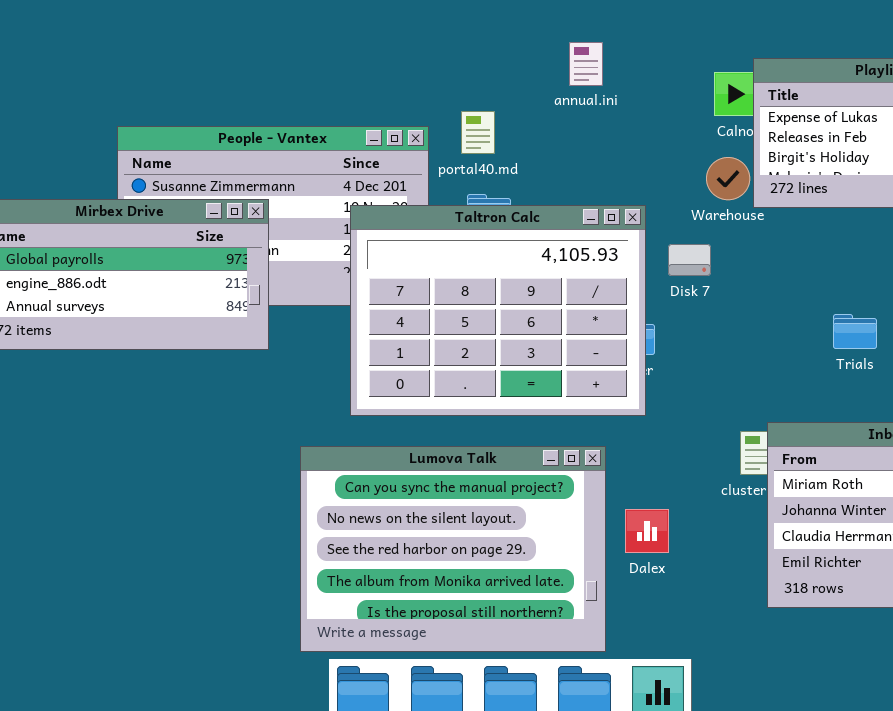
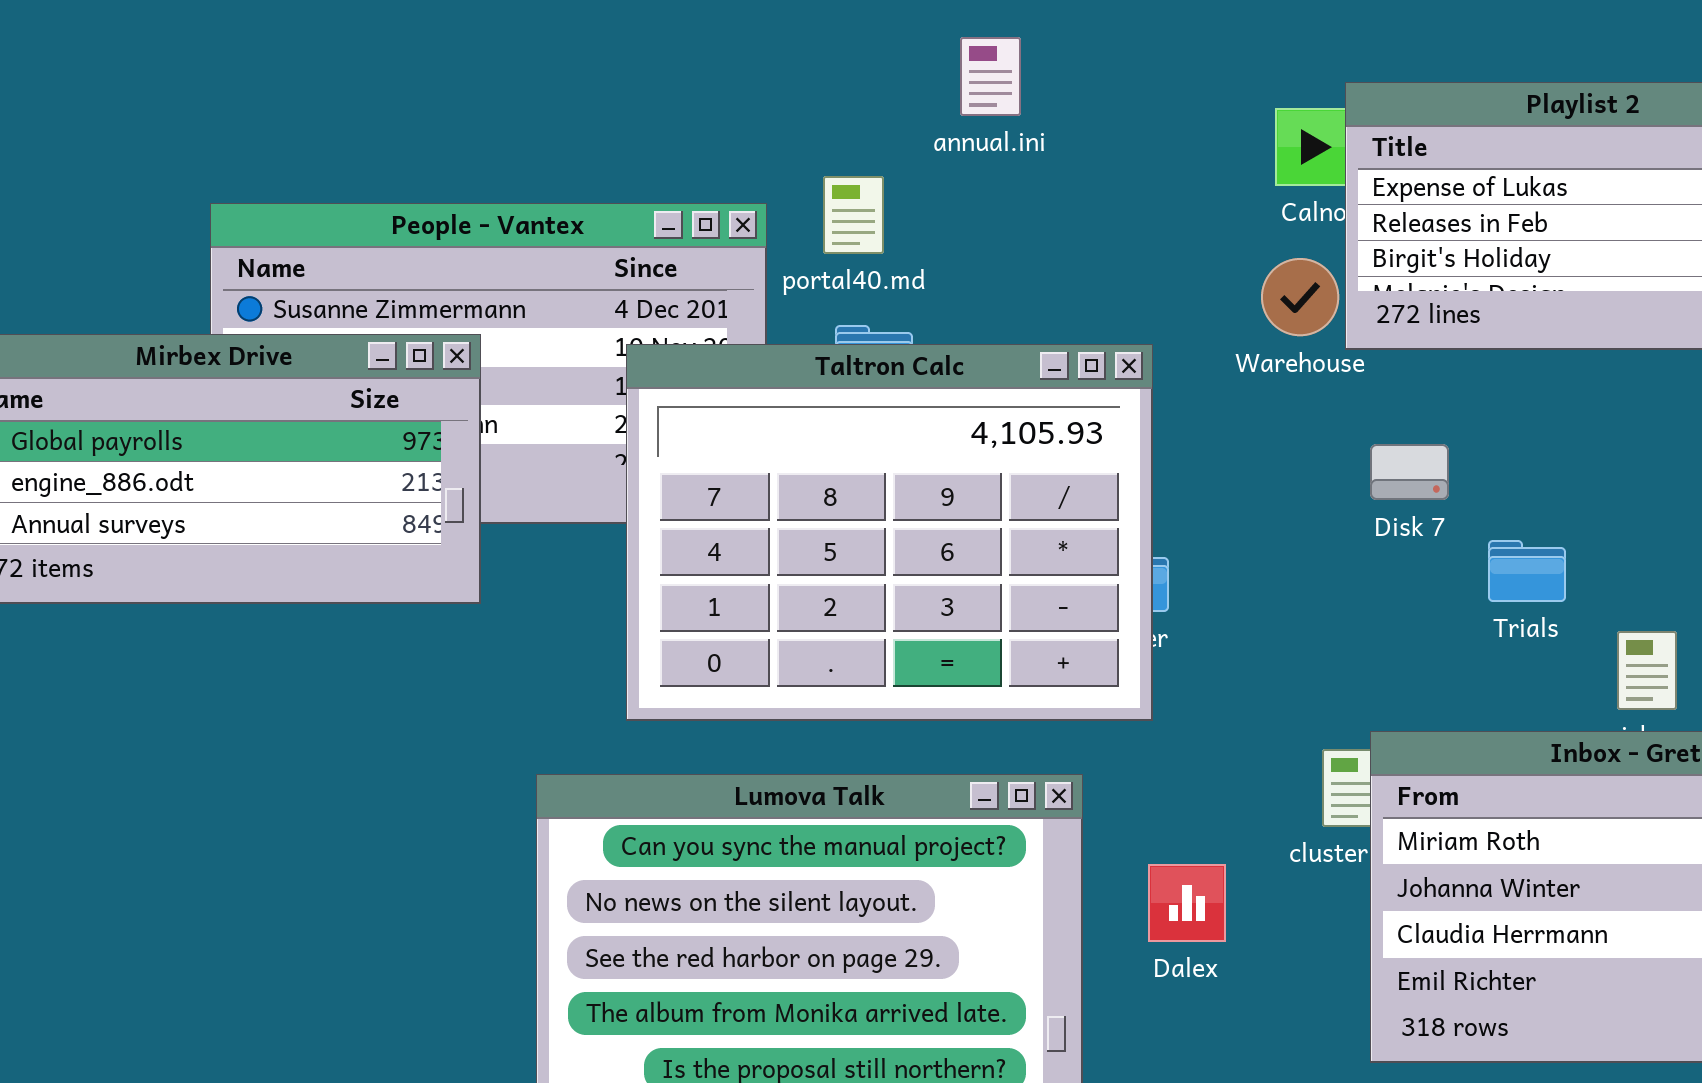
annual.ini: [569,42,603,86] -> [960,37,1021,116], moved
Disk 7: [668,244,711,276] -> [1370,444,1449,500], moved
Dalex: [625,509,669,553] -> [1148,864,1226,942], moved

